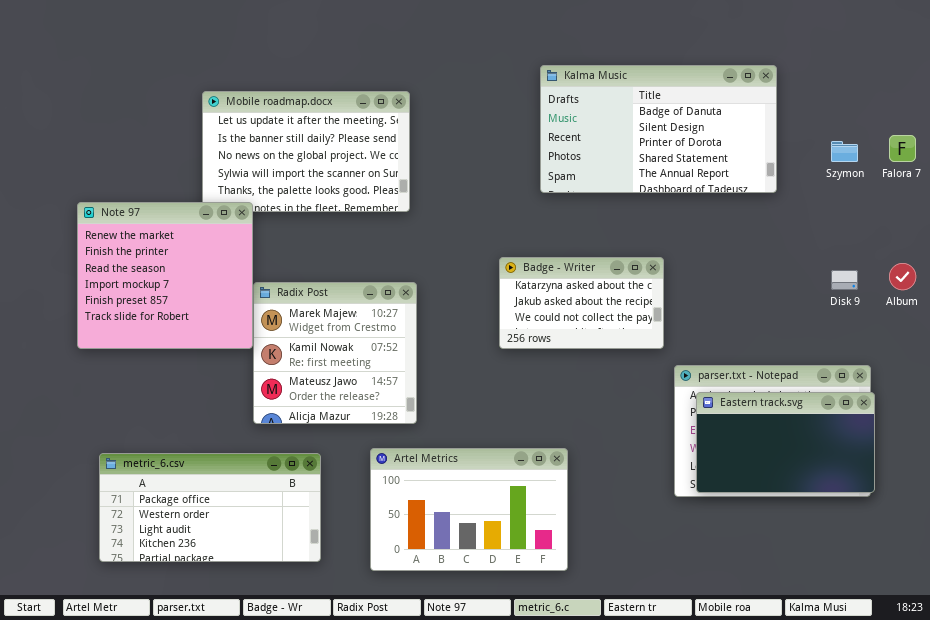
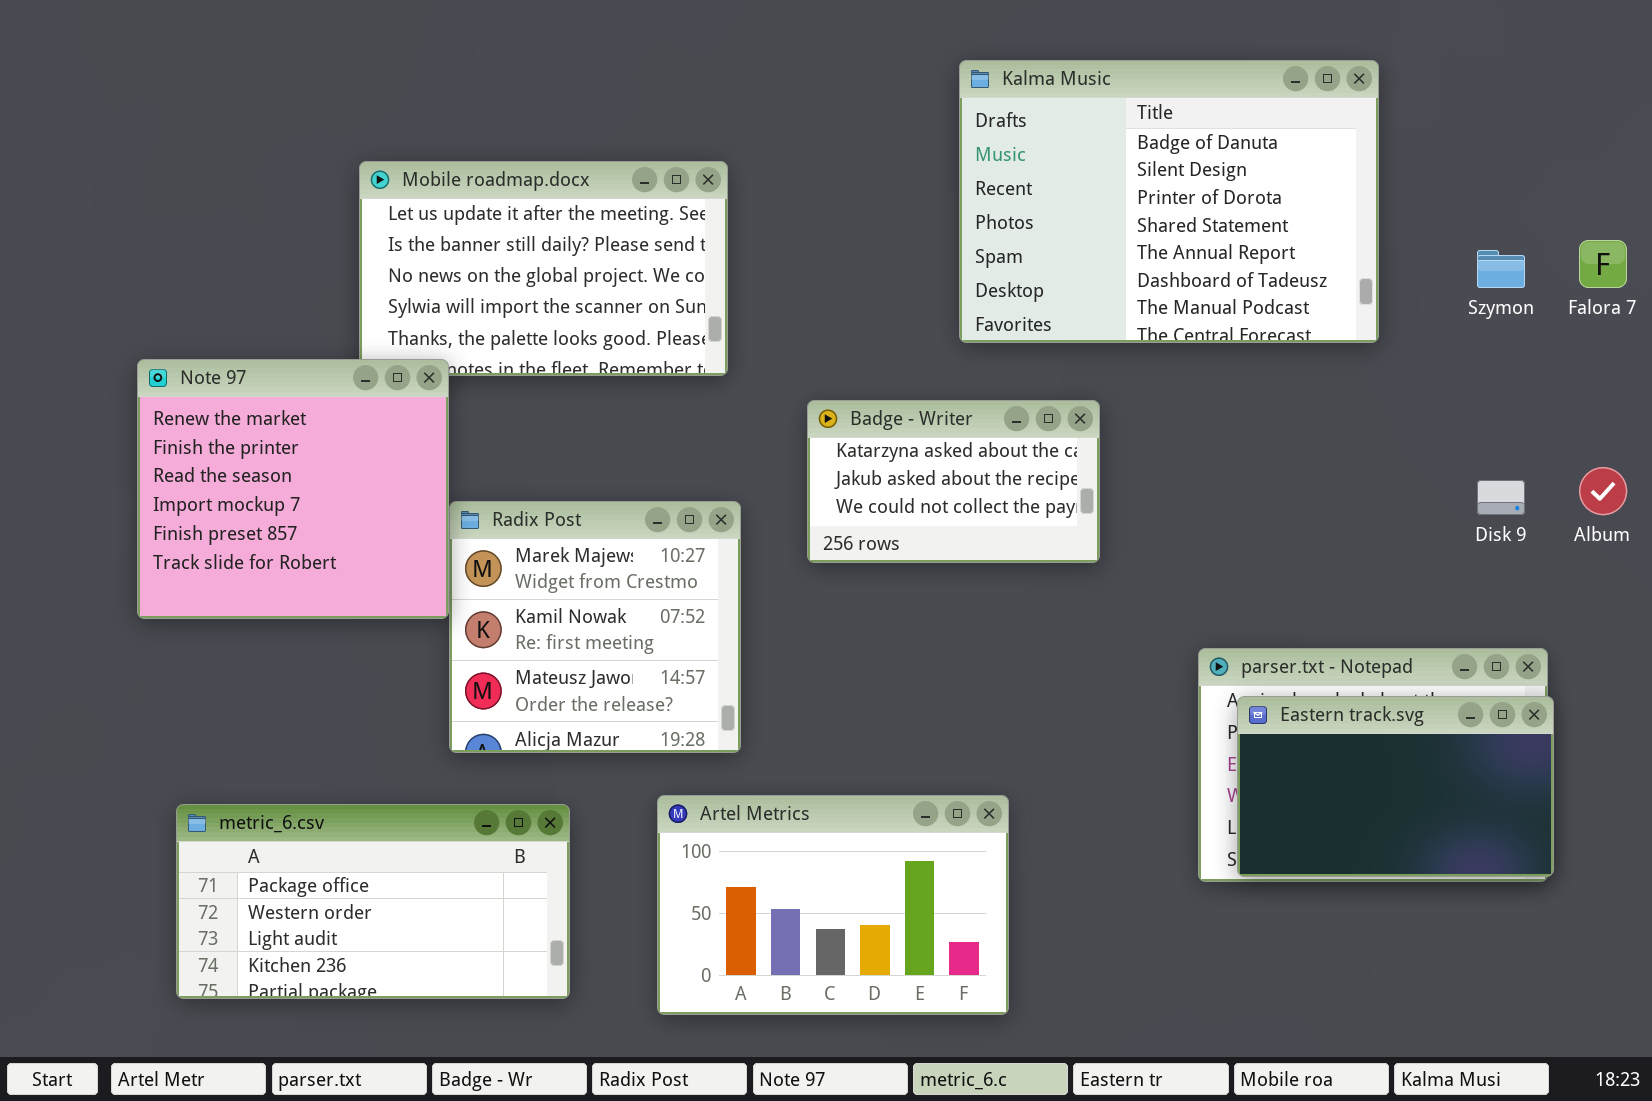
Kalma Music: [540,65,777,193] -> [959,60,1379,343], resized
Badge - Writer: [499,257,664,349] -> [807,400,1100,563], moved

